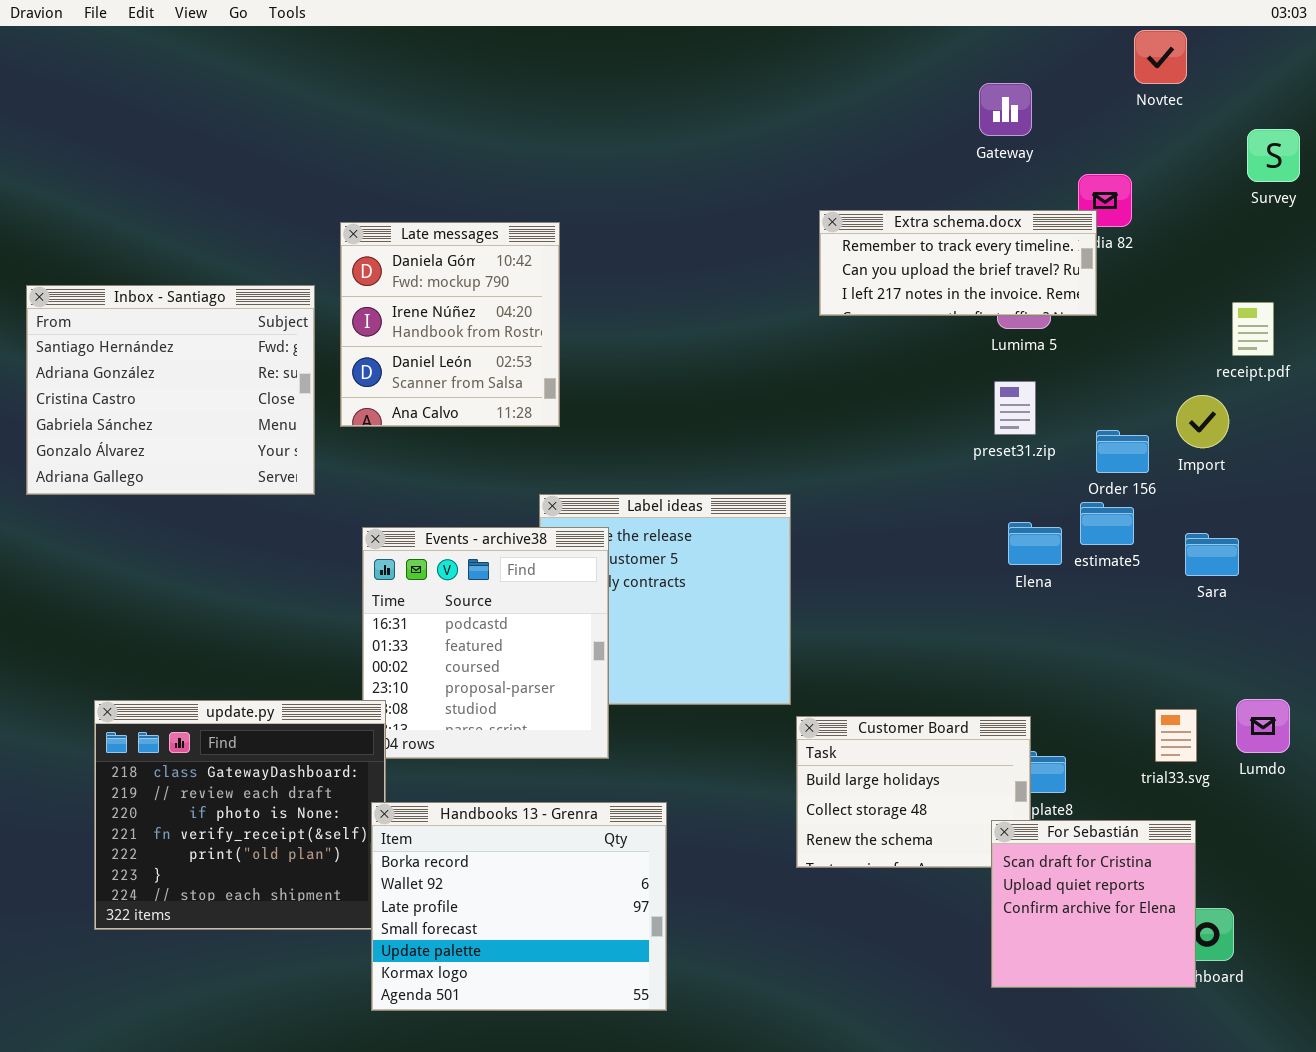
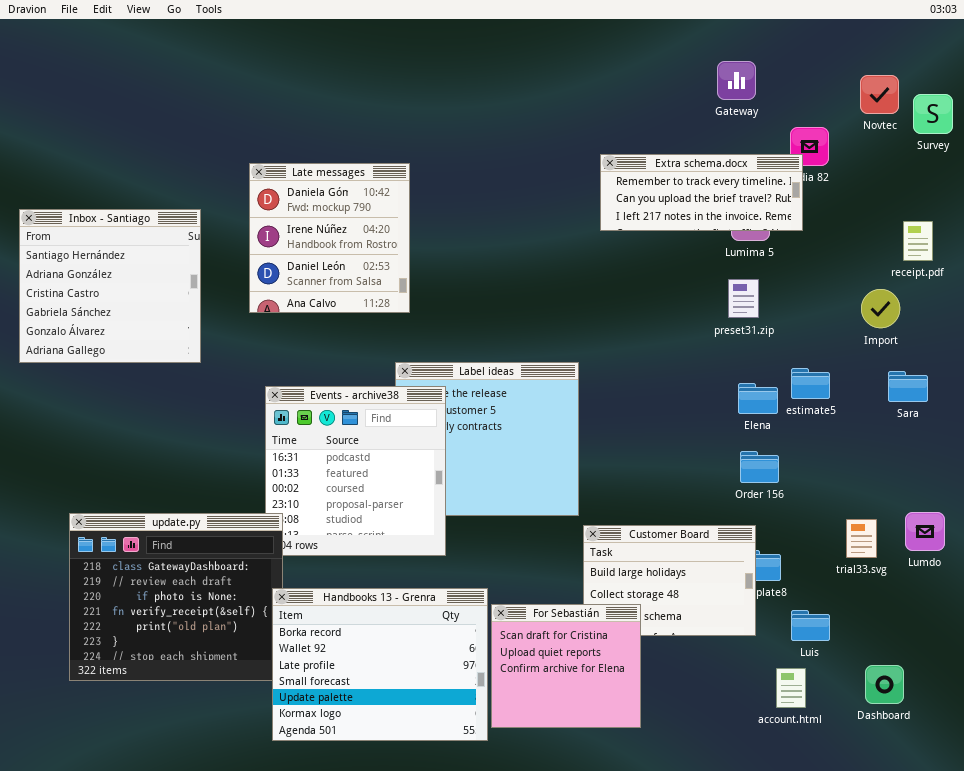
Novtec: [1134,30,1187,84] -> [860,75,899,114], moved
Inbox - Santiago: [26,285,315,495] -> [19,209,201,363], resized
Order 156: [1096,430,1149,473] -> [740,451,779,483], moved
Sara: [1185,533,1239,576] -> [888,371,928,402], moved
For Sebastián: [991,820,1196,988] -> [491,604,641,728], moved

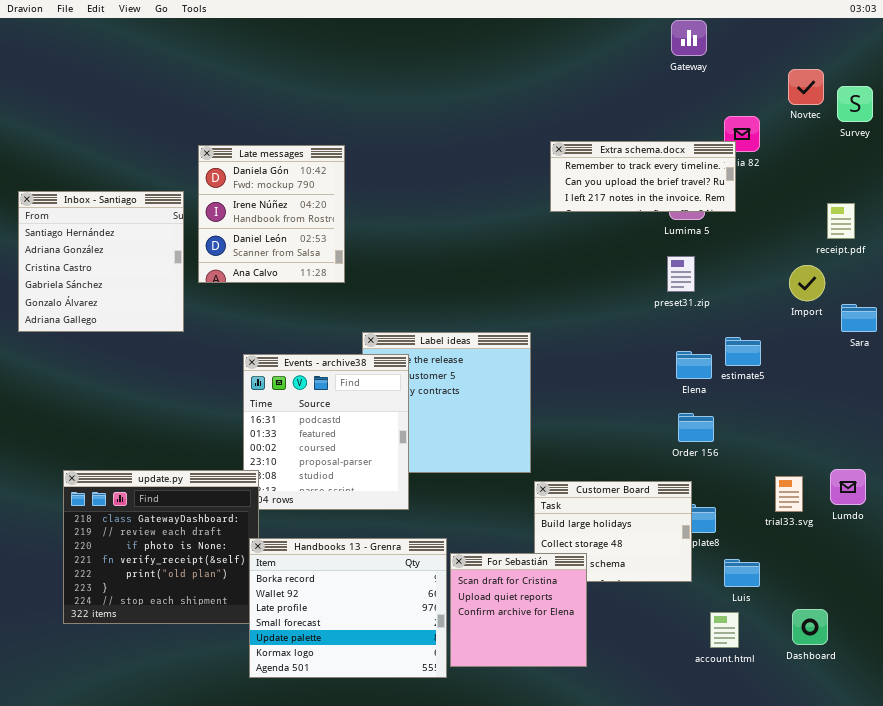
Gateway: [717,61,756,100] -> [671,20,707,56], moved
Late messages: [249,163,410,313] -> [198,145,345,283], moved
Sara: [888,371,928,402] -> [841,304,877,332], moved

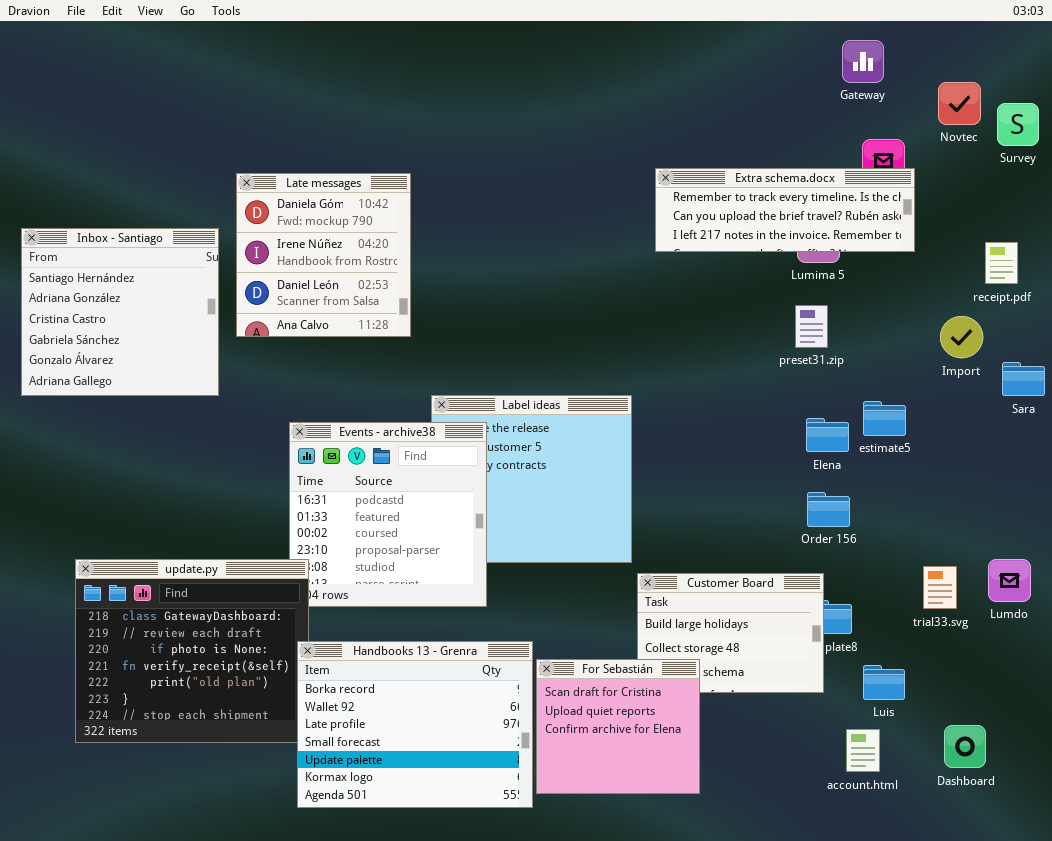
Gateway: [671,20,707,56] -> [842,40,884,83], moved
Extra schema.docx: [550,141,736,212] -> [655,168,915,252], resized

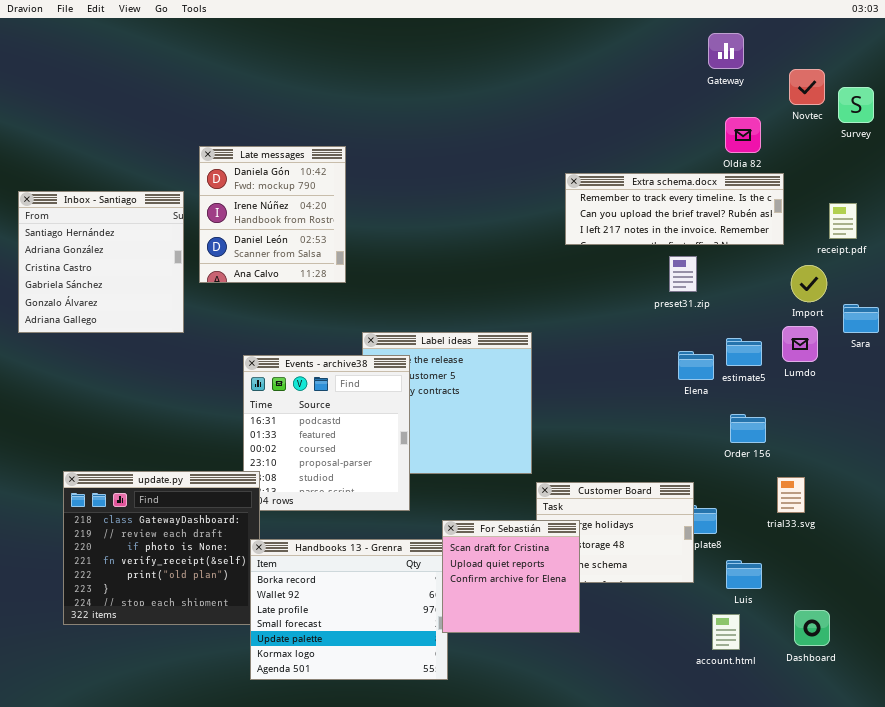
Extra schema.docx: [655,168,915,252] -> [565,173,784,245], moved
Order 156: [807,492,850,527] -> [730,414,766,443], moved
Lumdo: [988,559,1031,602] -> [782,326,818,362], moved
For Sebastián: [536,659,700,794] -> [442,520,580,633], moved

